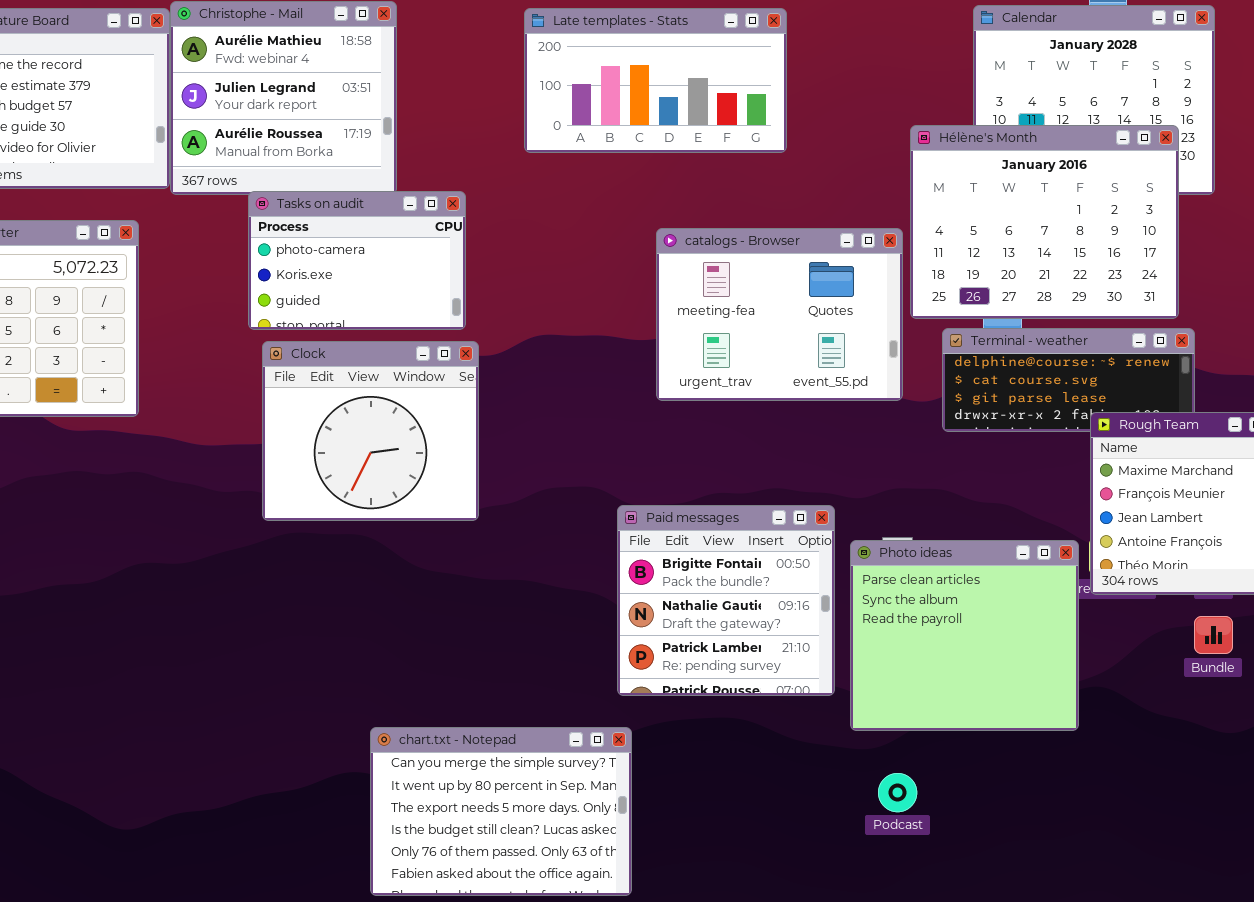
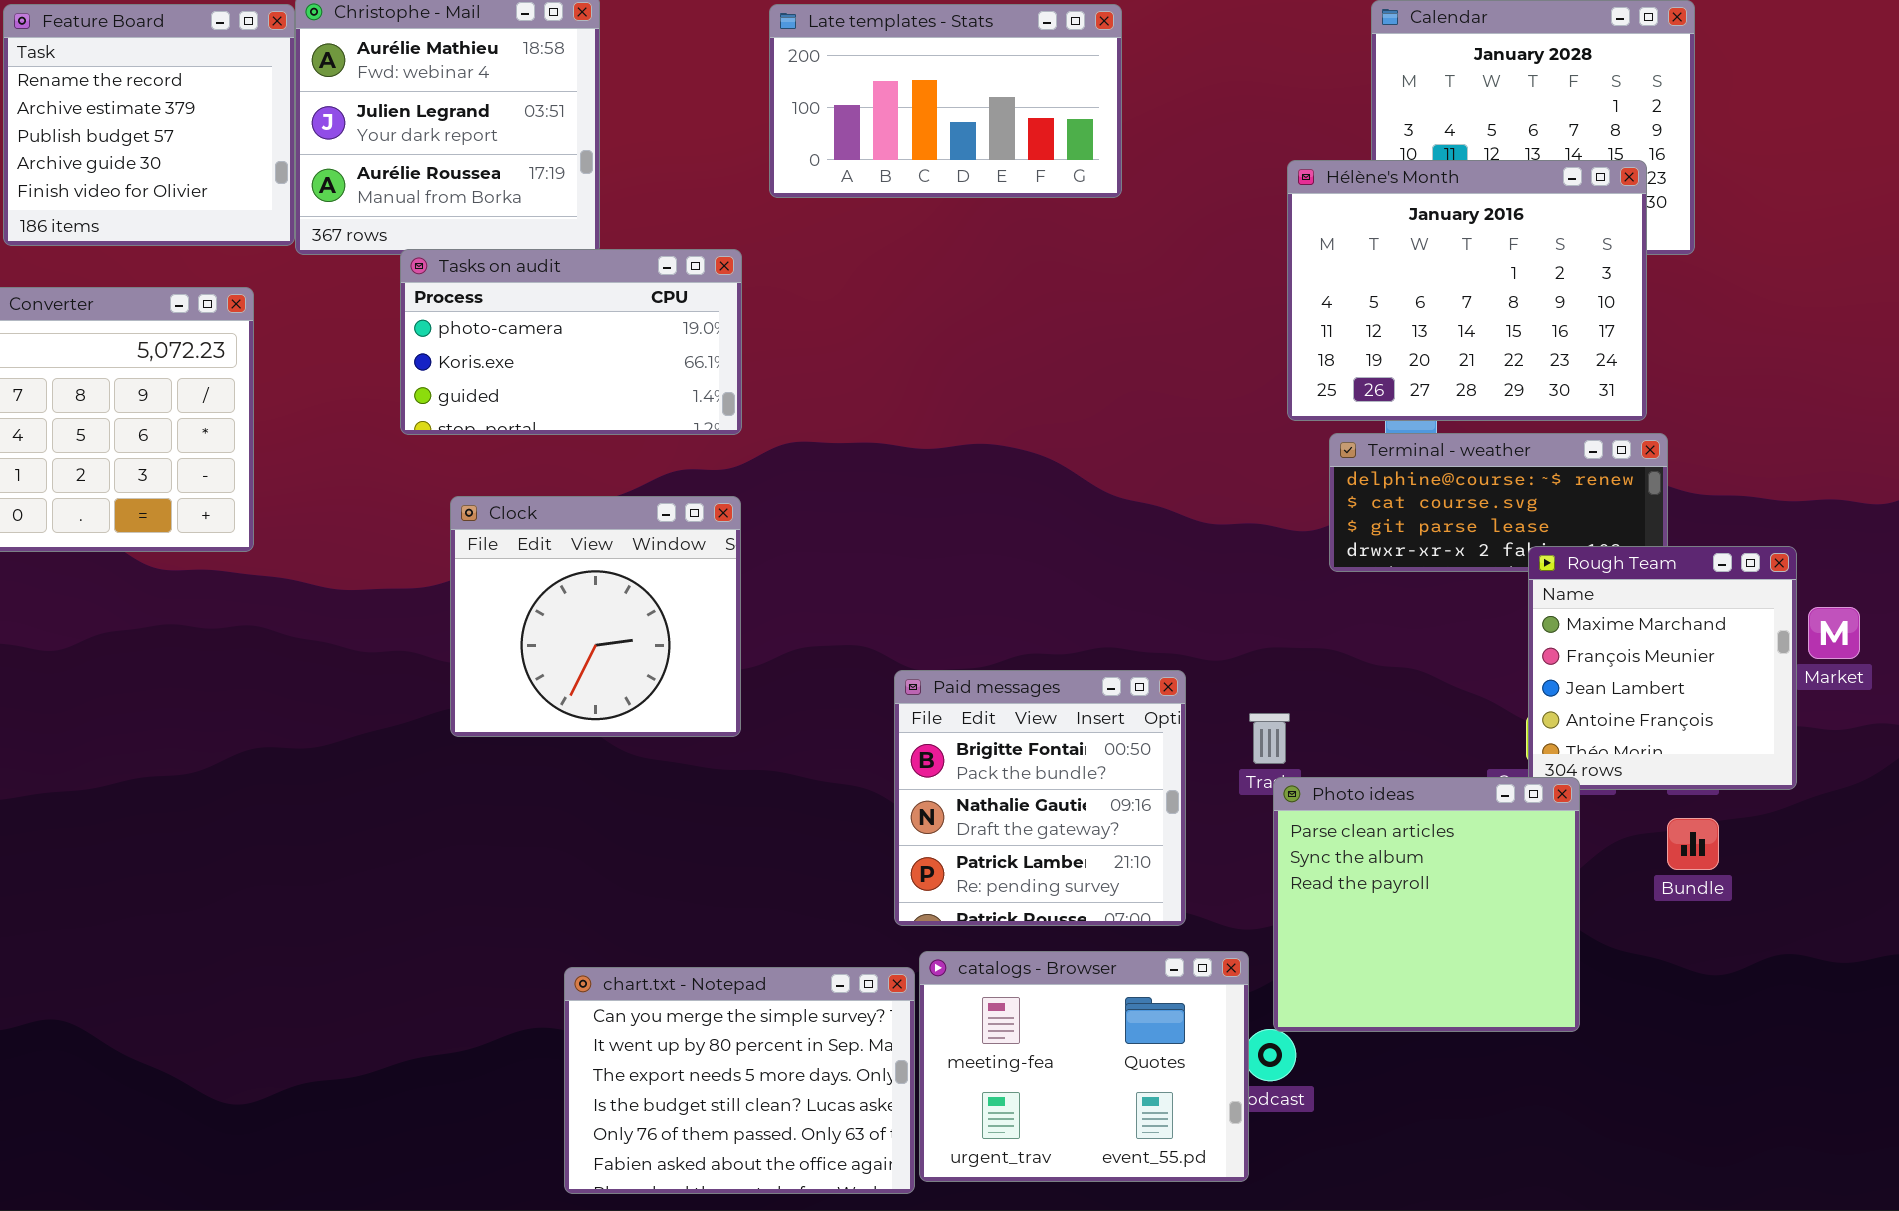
Tasks on audit: [248,191,466,330] -> [400,249,742,435], resized
catalogs - Browser: [656,228,903,401] -> [919,951,1249,1182], moved
Clock: [262,341,479,521] -> [450,496,741,737], moved
Photo ideas: [850,540,1079,731] -> [1273,777,1580,1032], moved

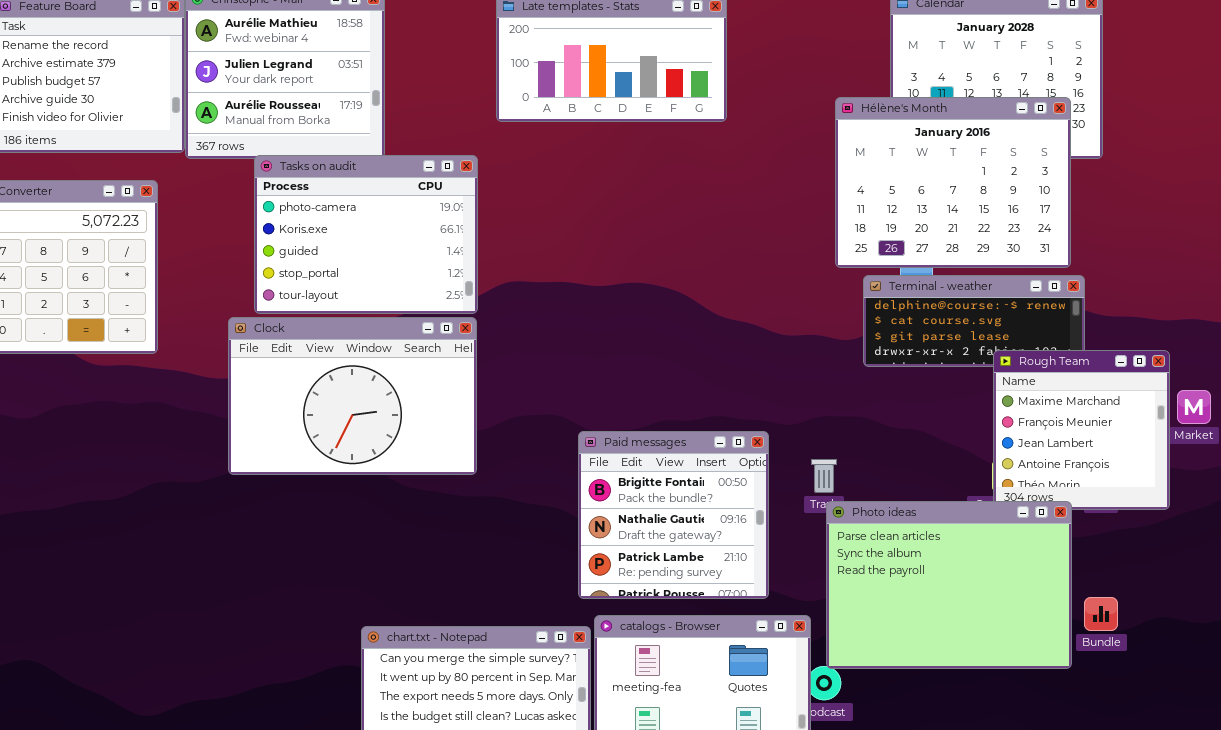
Tasks on audit: [400,249,742,435] -> [254,155,478,314], resized
Clock: [450,496,741,737] -> [228,317,477,475], resized
Photo ideas: [1273,777,1580,1032] -> [826,501,1072,669], resized
Bundle: [1667,818,1719,870] -> [1084,597,1118,631], moved

